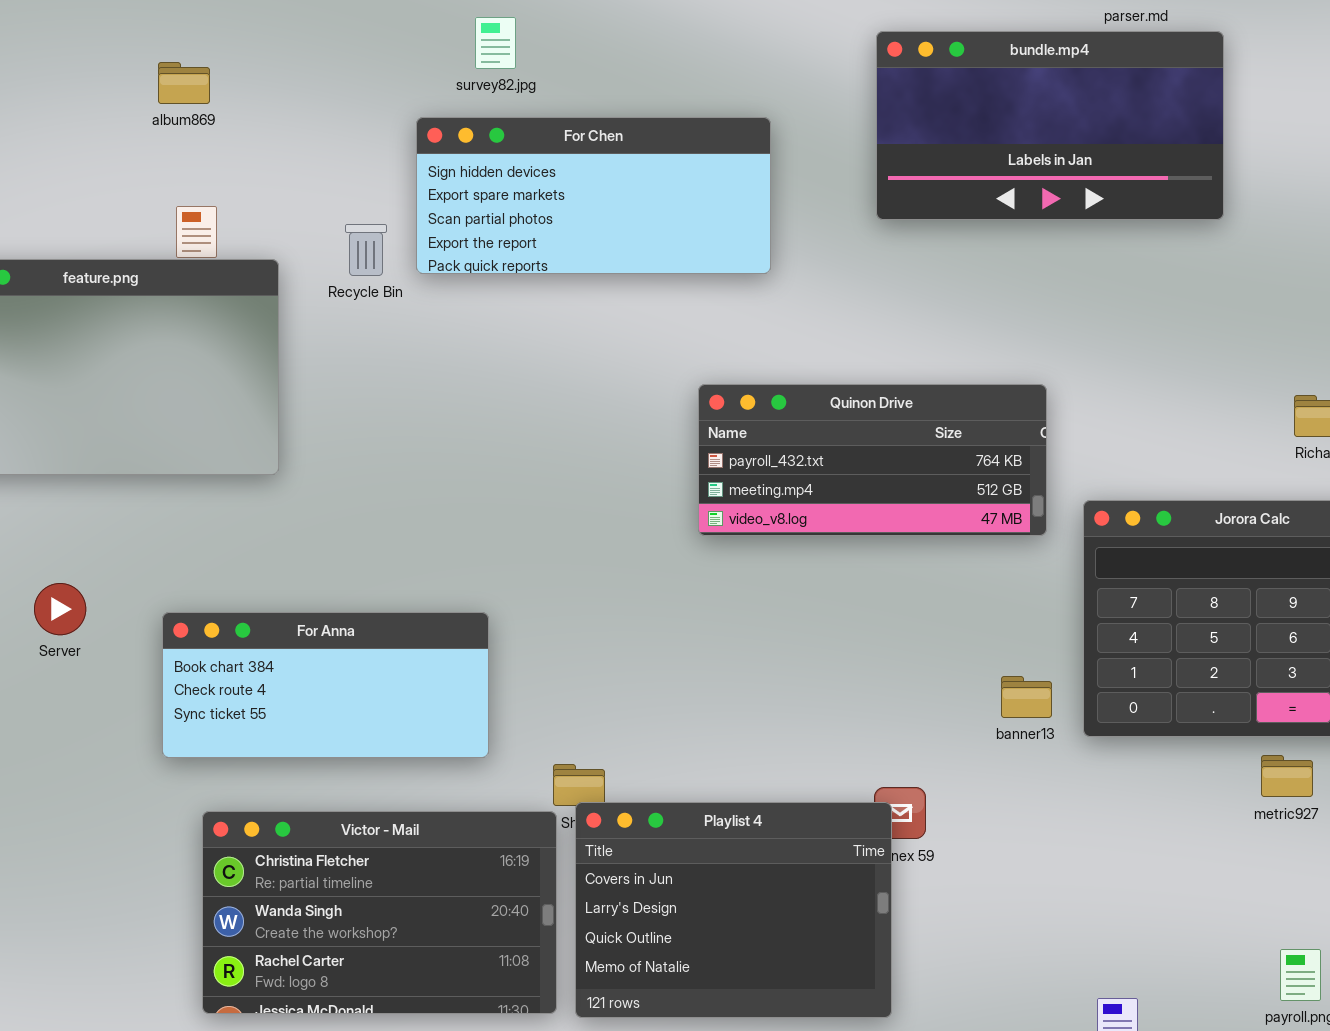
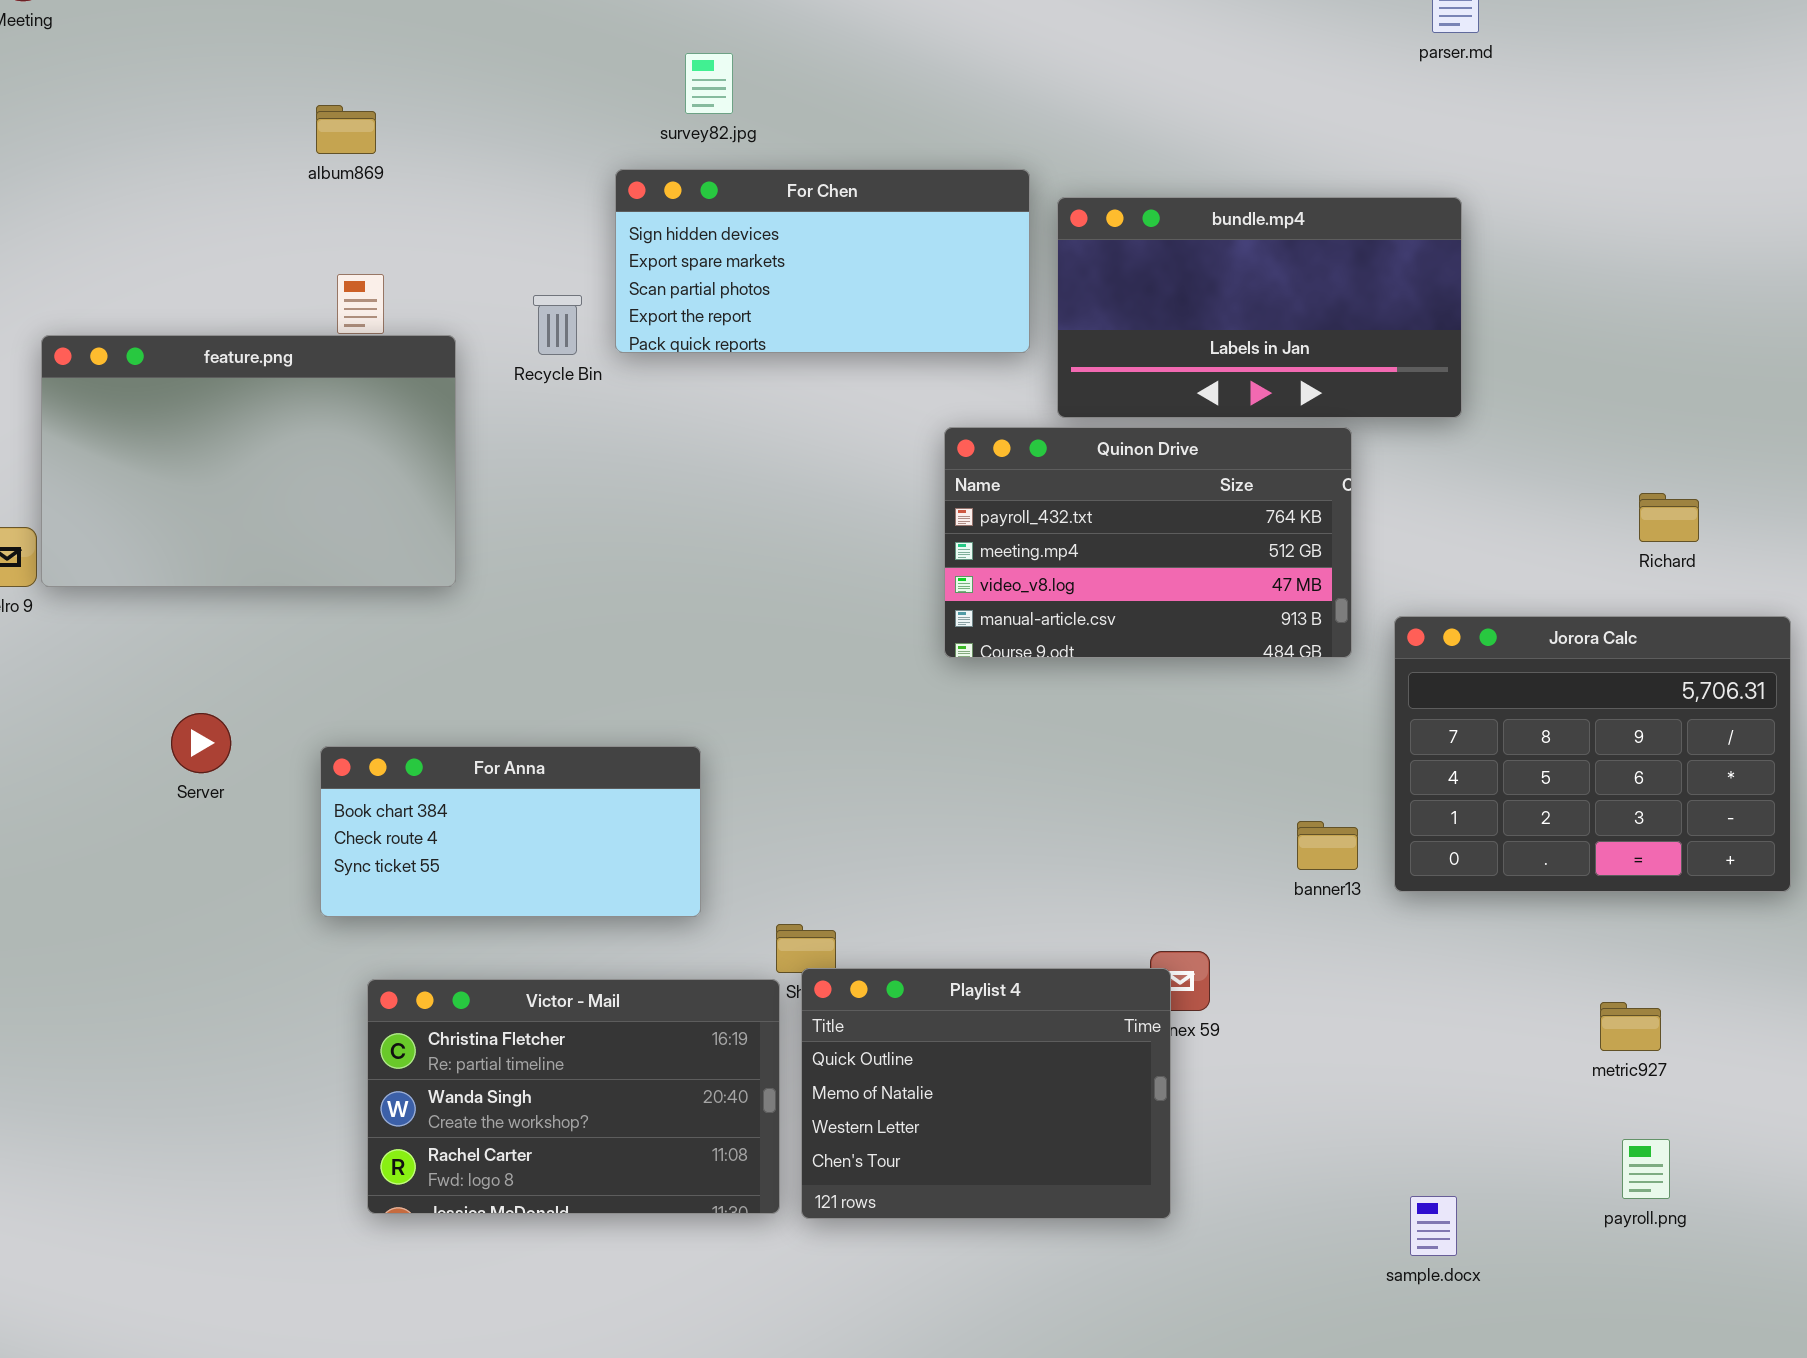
bundle.mp4: [876,31,1224,220] -> [1057,197,1462,418], moved
Quinon Drive: [698,384,1047,536] -> [944,427,1352,658], resized
metric927: [1261,755,1313,797] -> [1600,1002,1661,1051], moved
Playlist 4: [575,802,892,1018] -> [801,968,1171,1219], scrolled down 2 rows

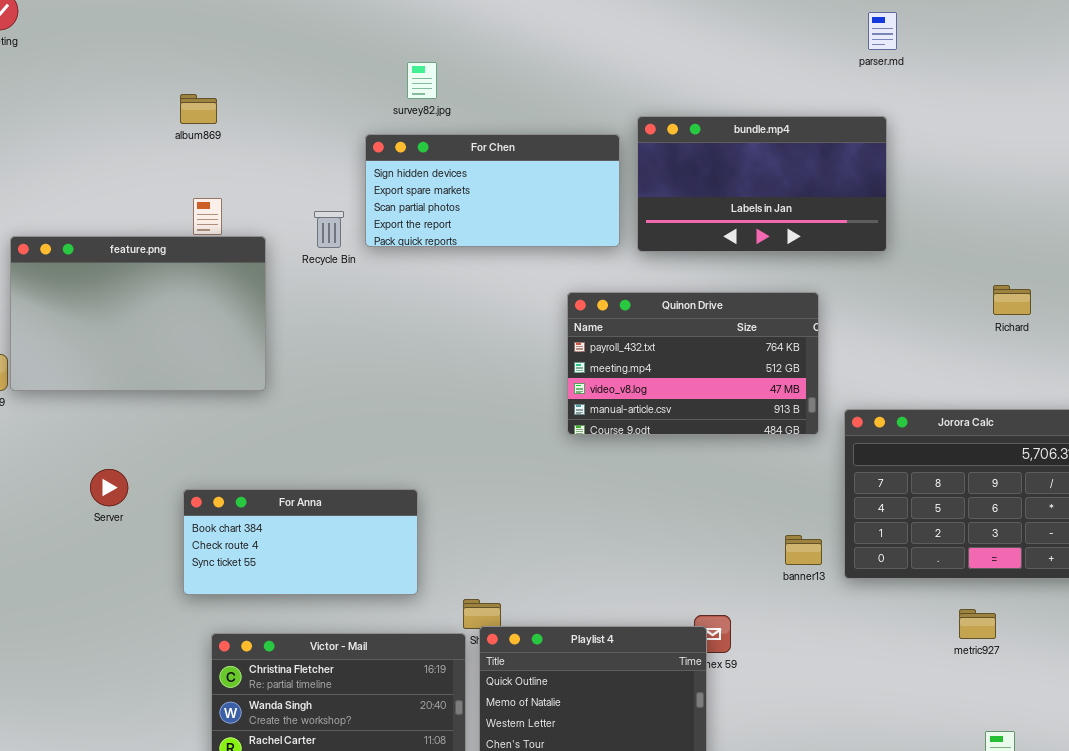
bundle.mp4: [1057,197,1462,418] -> [637,116,887,252], moved
Richard: [1639,493,1699,542] -> [993,285,1031,315], moved
metric927: [1600,1002,1661,1051] -> [959,609,996,639], moved

